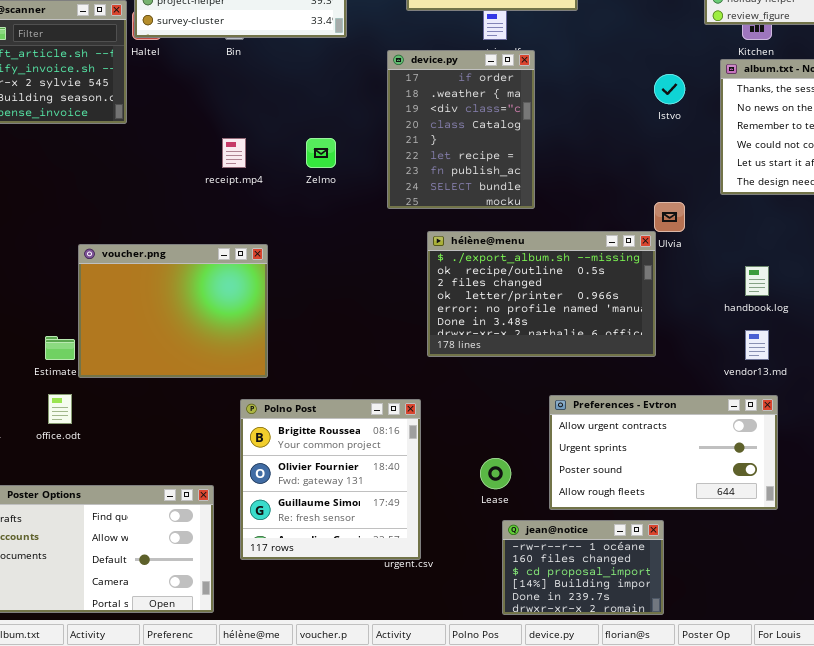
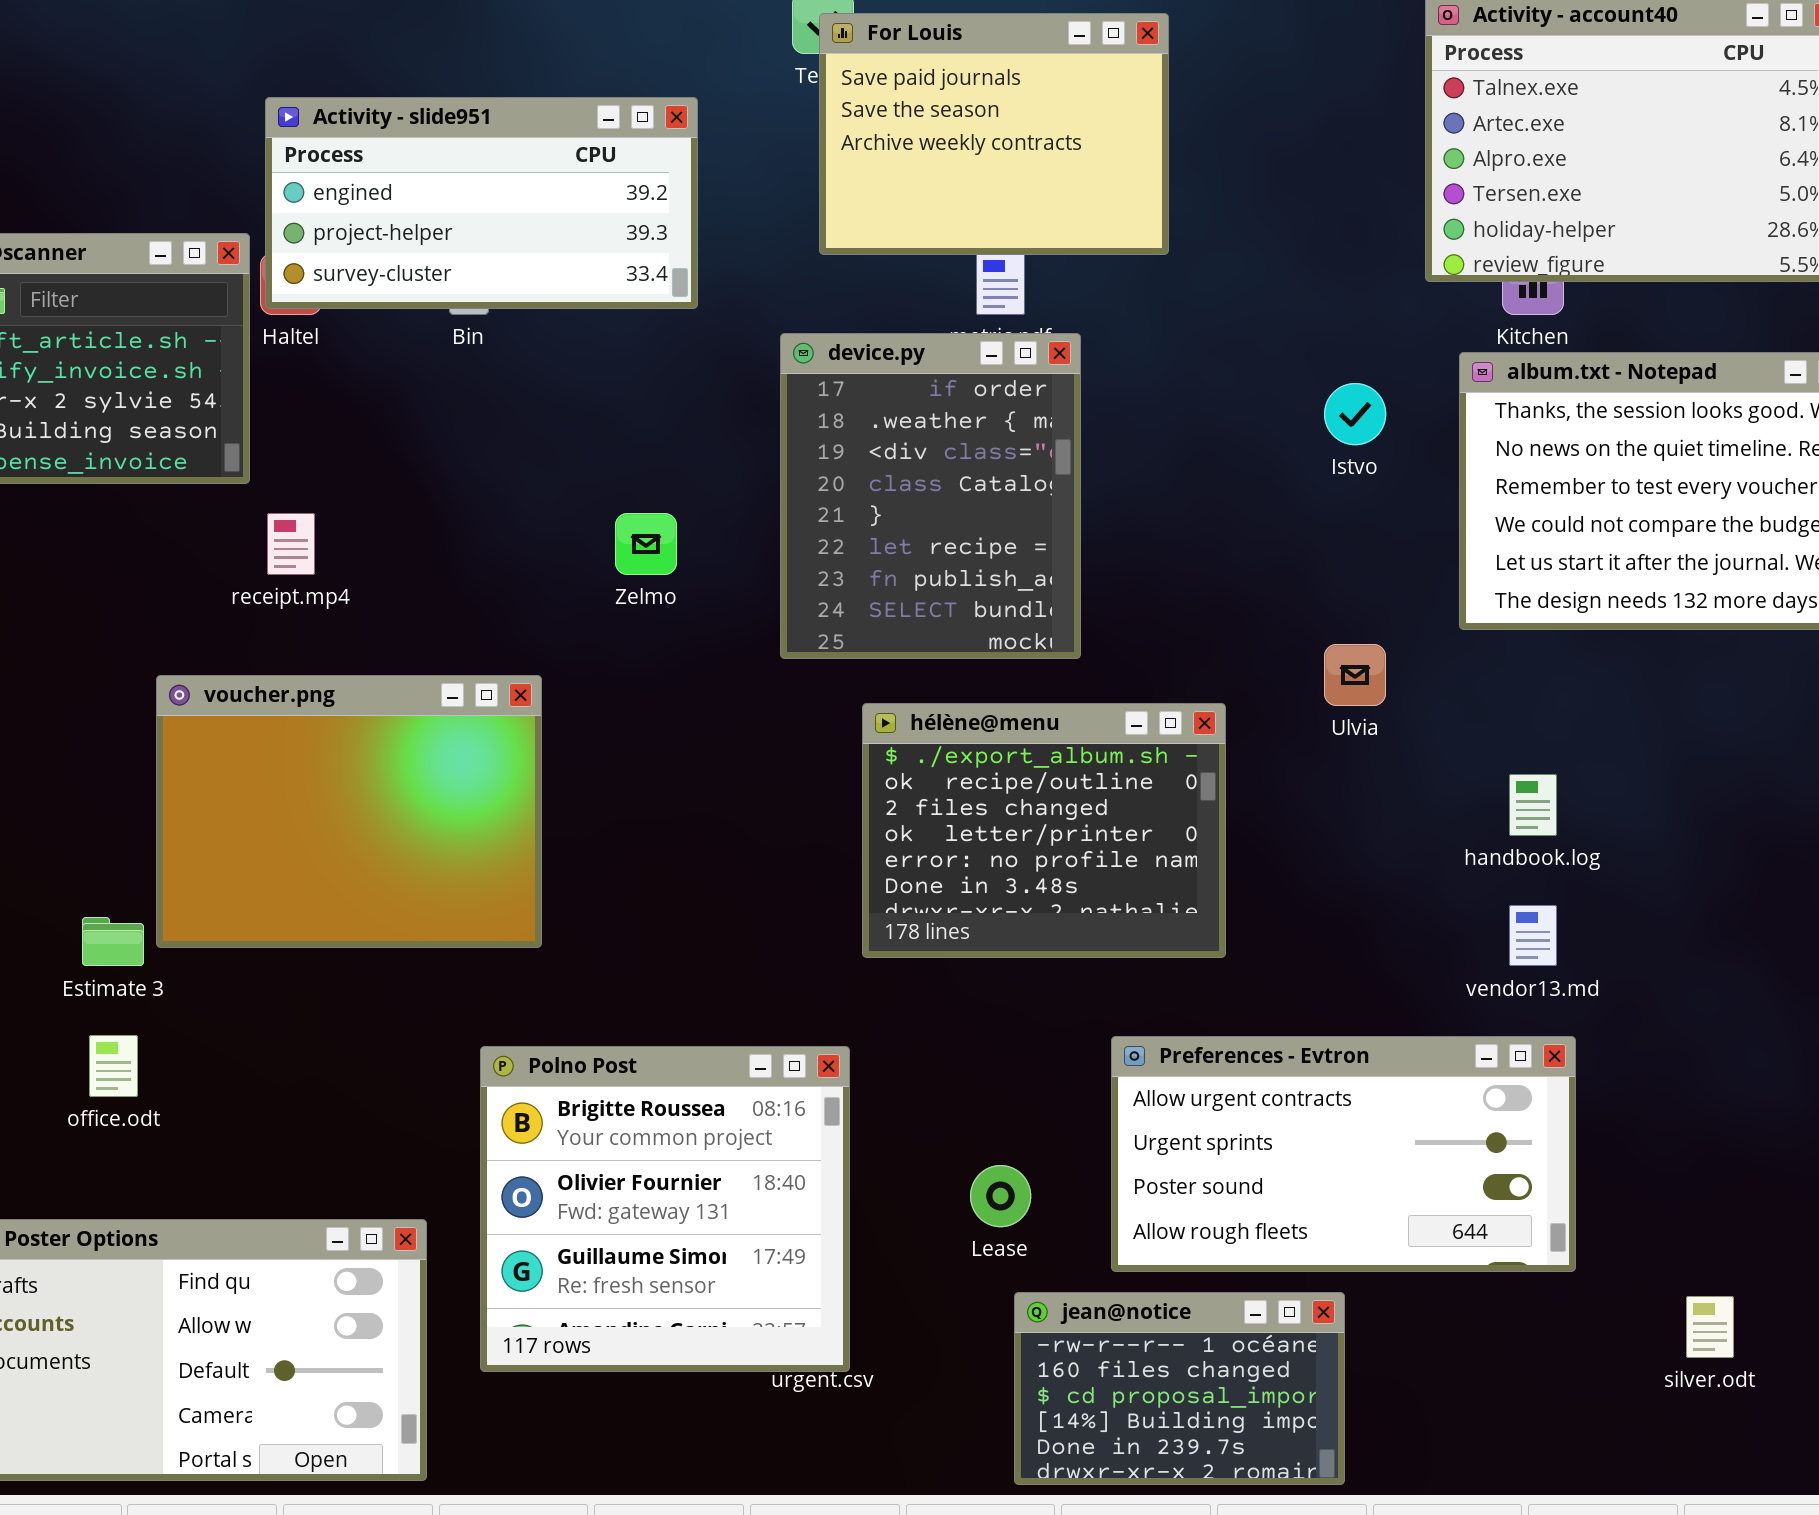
receipt.mp4: [222,138,246,168] -> [267,513,315,575], moved
hélène@menu: [427,231,656,357] -> [862,703,1226,958], resized
voucher.png: [78,244,268,378] -> [156,675,542,948], moved

